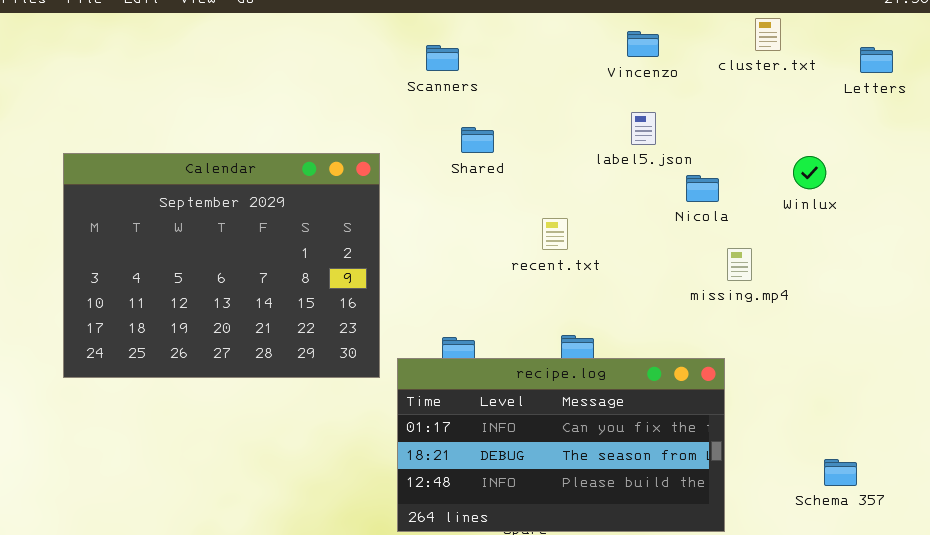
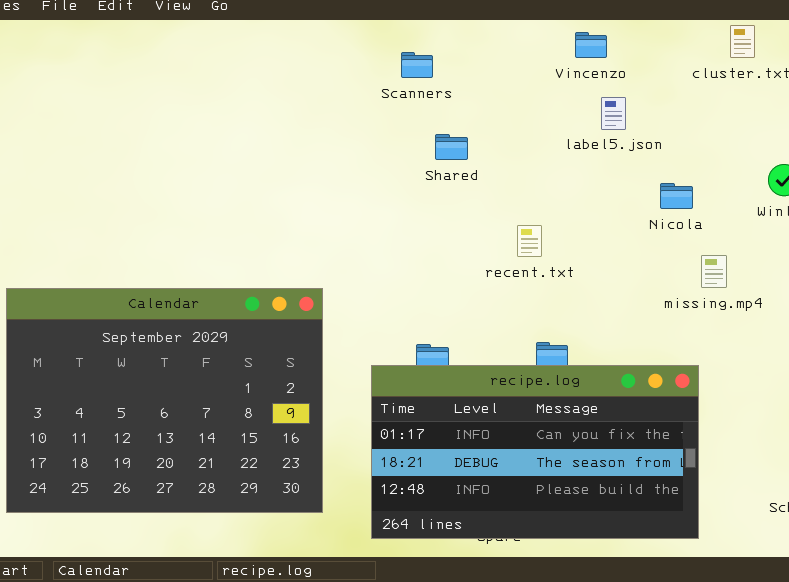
Vincenzo: [627,31,659,57] -> [575,32,607,58], moved
label5.json: [631,112,656,145] -> [601,97,626,130], moved
Calendar: [63,153,380,378] -> [6,288,323,513], moved

